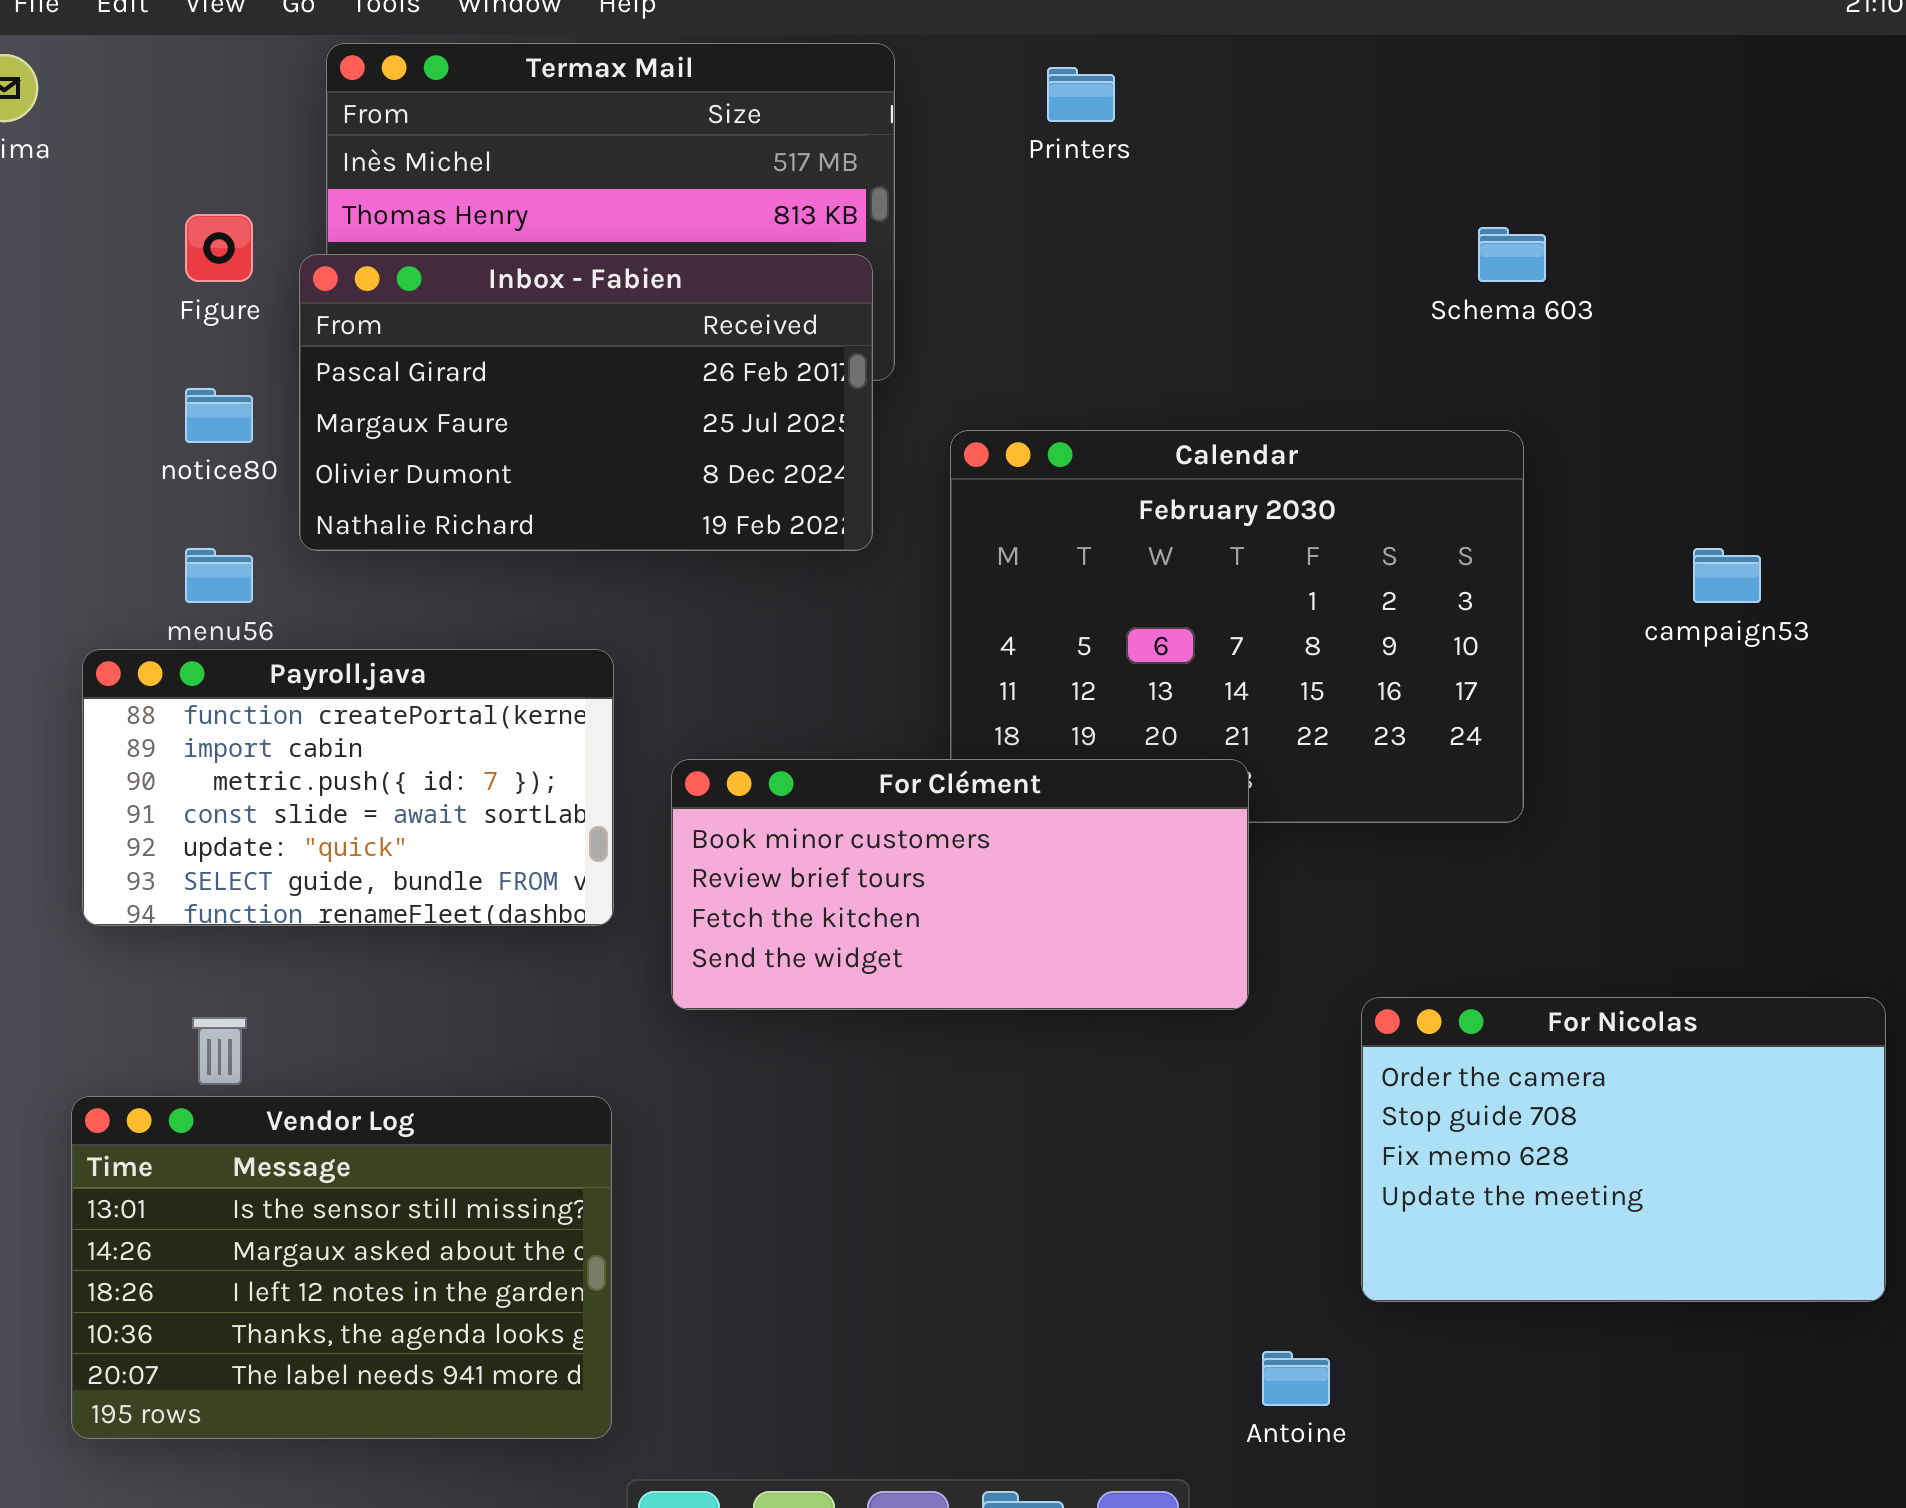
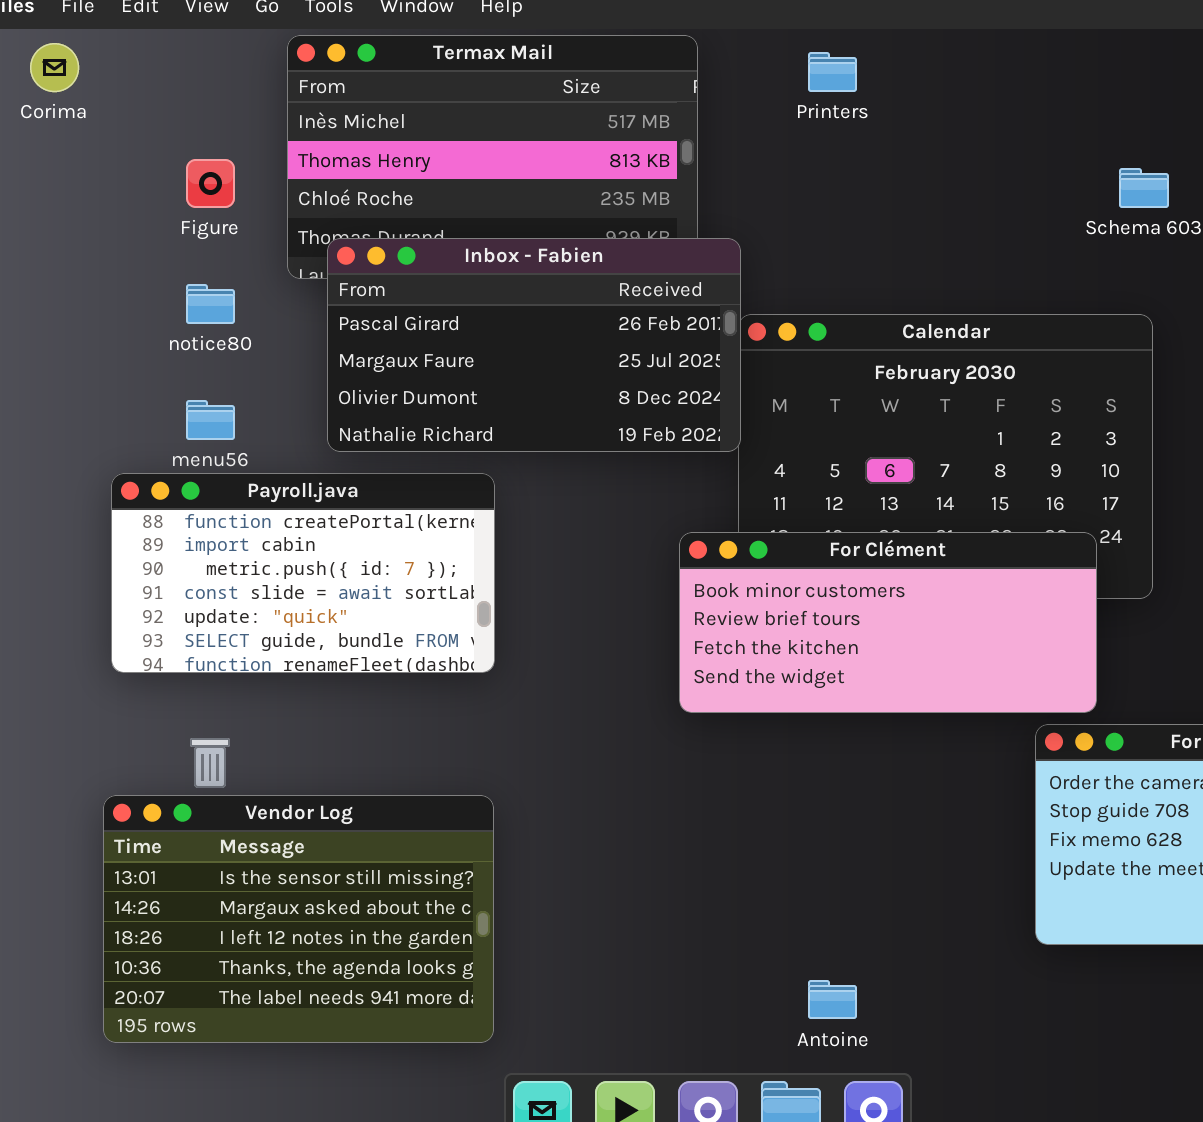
Inbox - Fabien: [299,254,873,551] -> [327,238,741,452], moved
For Clément: [671,759,1249,1010] -> [679,532,1097,713], moved
Antoine: [1262,1351,1330,1406] -> [808,980,857,1019], moved

